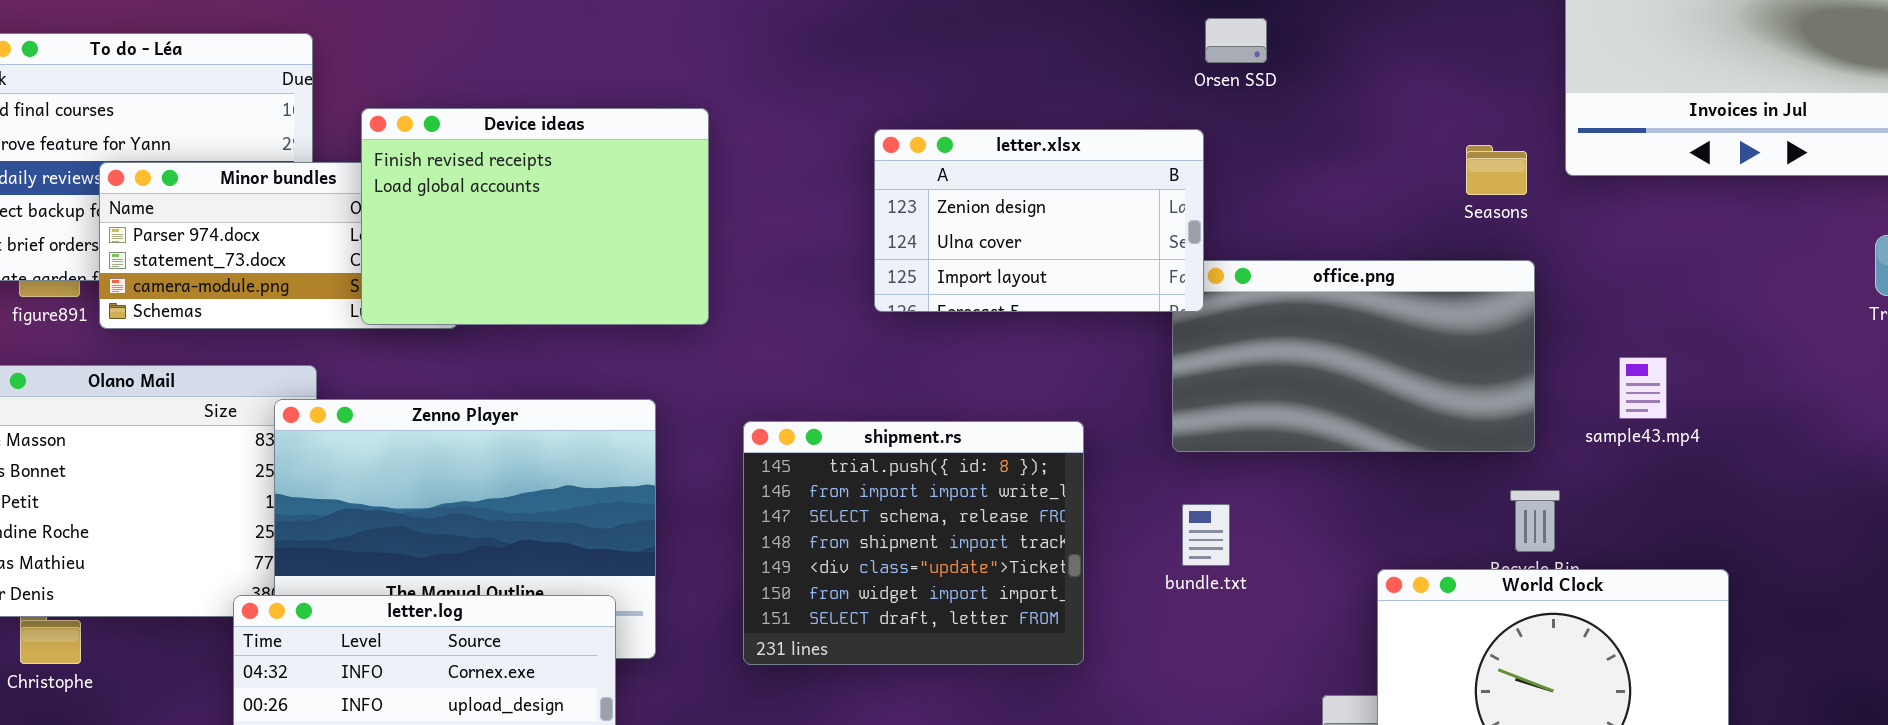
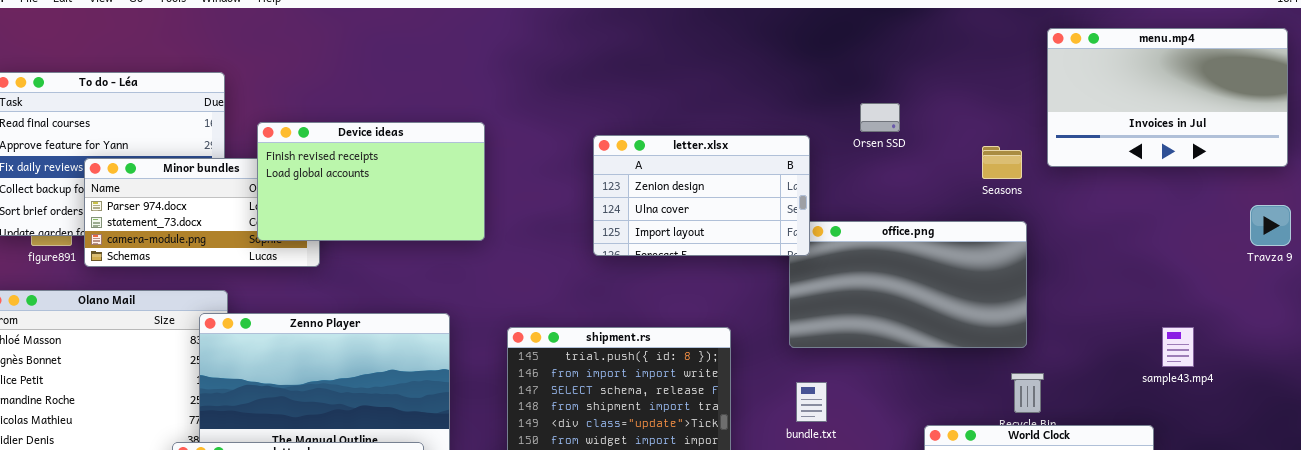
Orsen SSD: [1205,18,1267,63] -> [860,103,900,132], moved
Device ideas: [361,108,709,325] -> [257,122,485,241], resized
sample43.mp4: [1619,357,1667,419] -> [1162,327,1194,367], moved

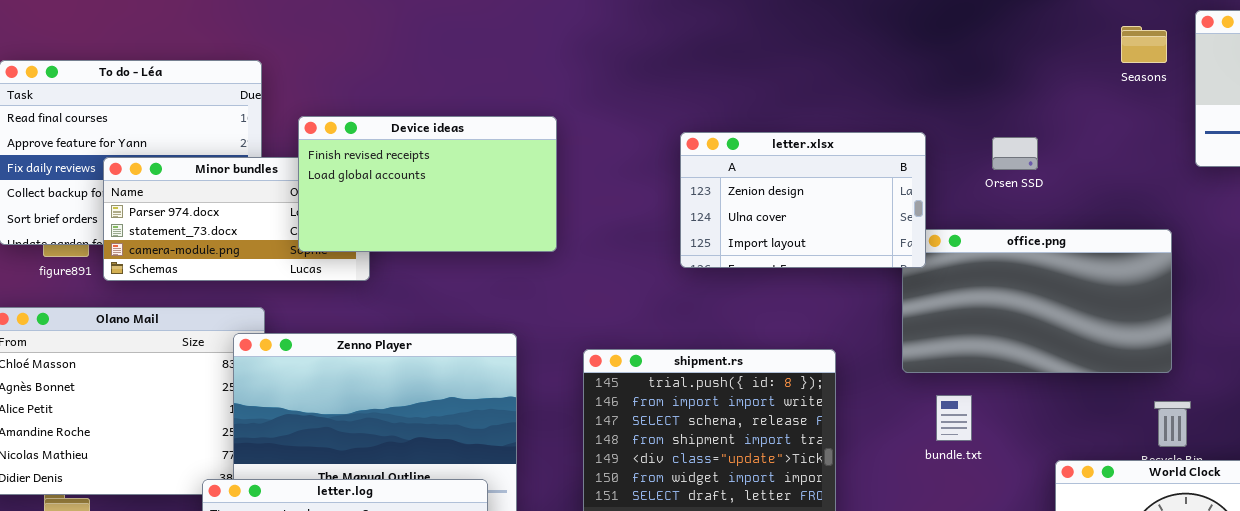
Orsen SSD: [860,103,900,132] -> [992,137,1038,170], moved
Seasons: [982,146,1022,179] -> [1121,26,1167,63], moved
bundle.txt: [796,382,827,422] -> [936,395,972,441], moved

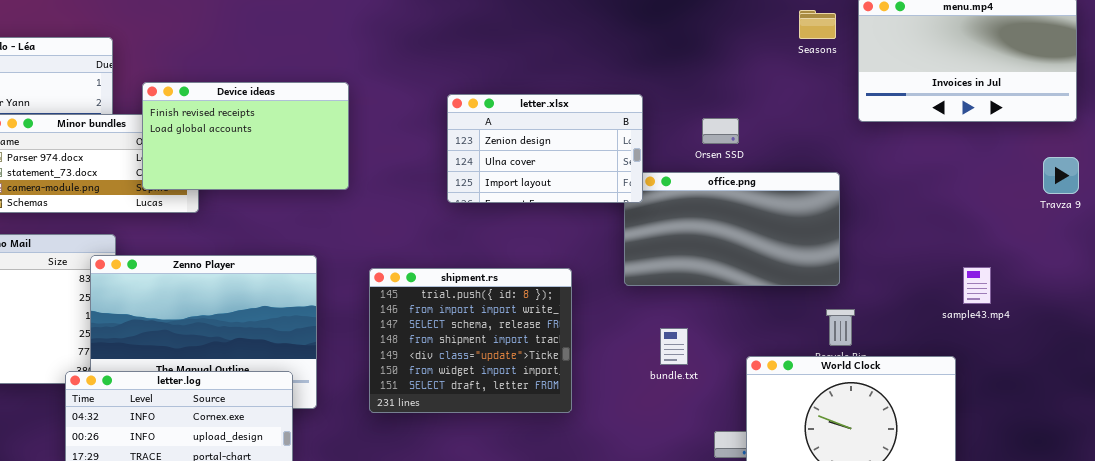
Orsen SSD: [992,137,1038,170] -> [702,118,739,144], moved
bundle.txt: [936,395,972,441] -> [660,328,688,365], moved

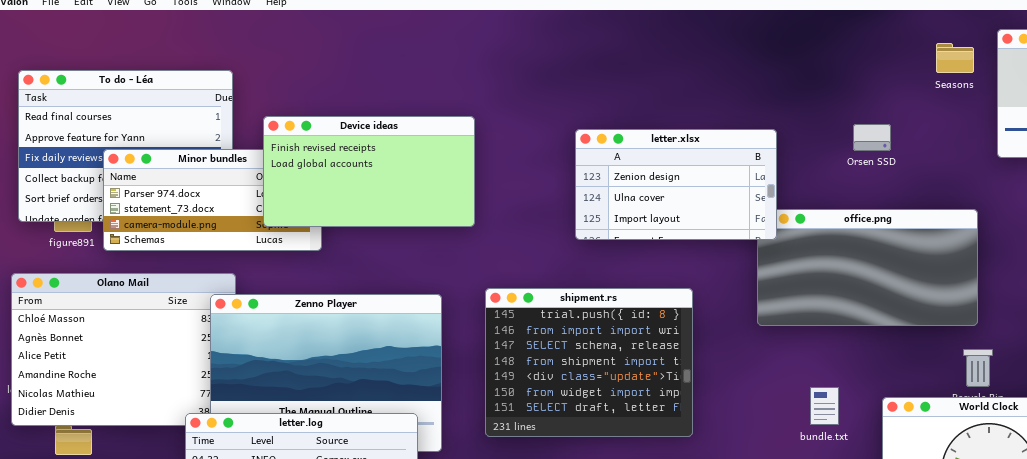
Orsen SSD: [702,118,739,144] -> [853,124,891,151], moved
shipment.rs: [369,268,572,413] -> [485,288,693,437], moved
bundle.txt: [660,328,688,365] -> [810,387,839,425], moved

